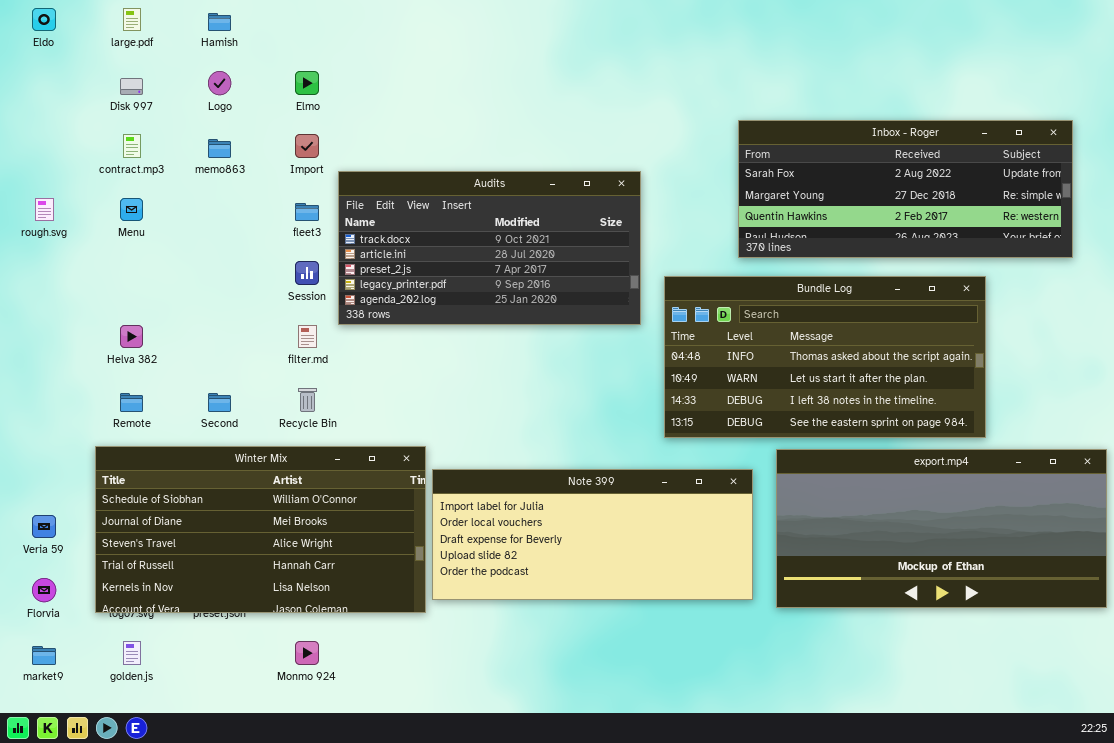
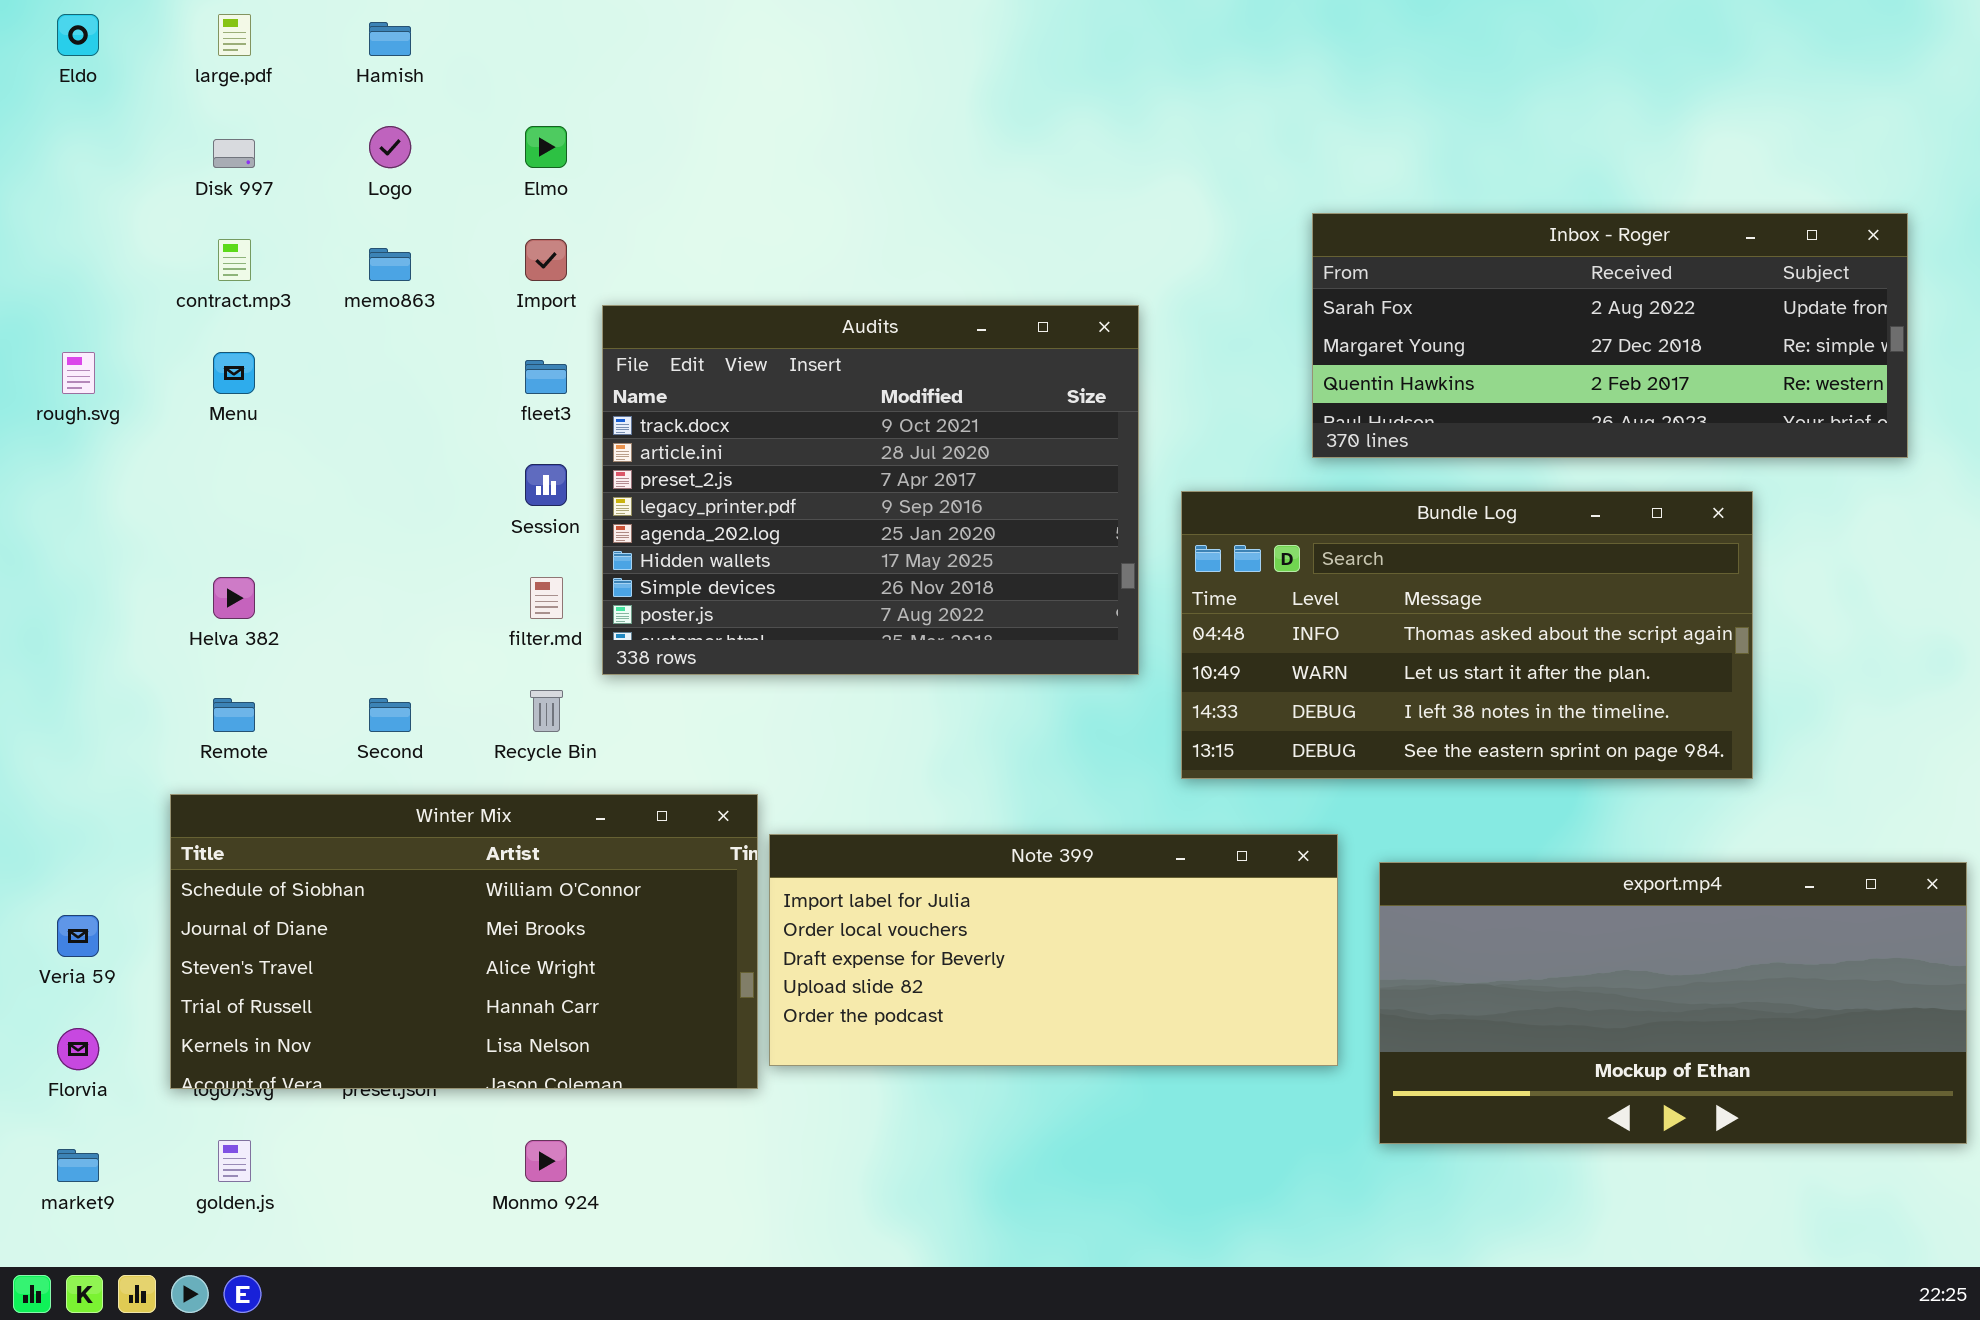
Audits: [338,171,641,325] -> [602,305,1139,675], resized
export.mp4: [776,449,1107,608] -> [1379,862,1967,1144], moved

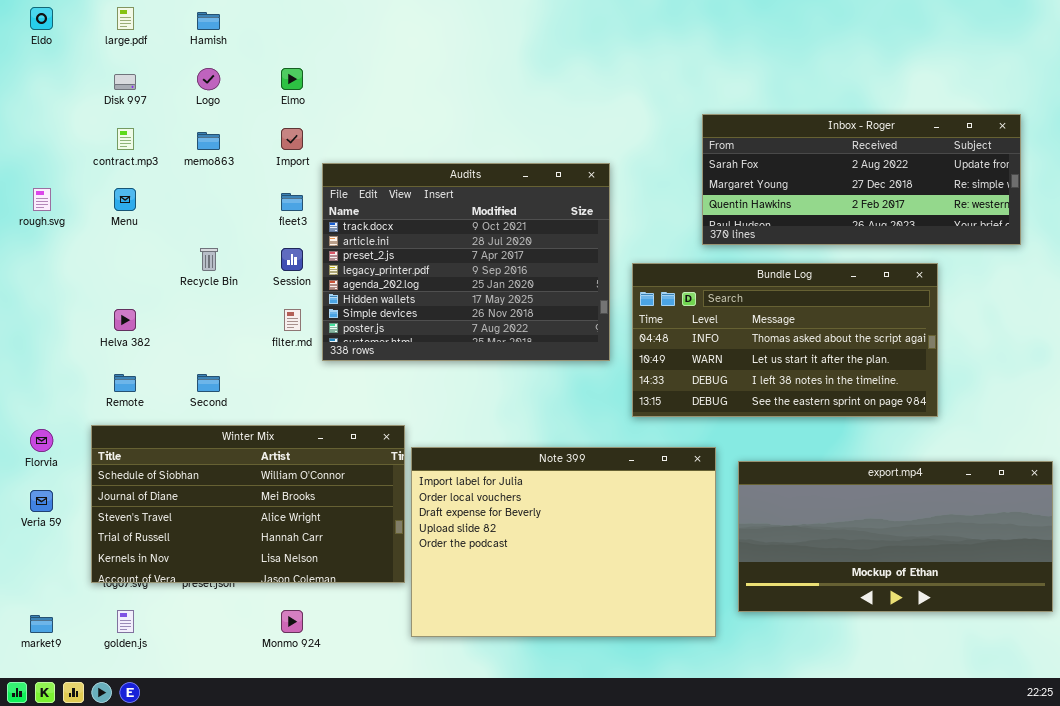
Recycle Bin: [530,690,563,732] -> [200,248,218,271], moved
Note 399: [769,834,1338,1066] -> [411,447,716,637], resized
Florvia: [57,1028,99,1070] -> [30,429,53,452], moved

